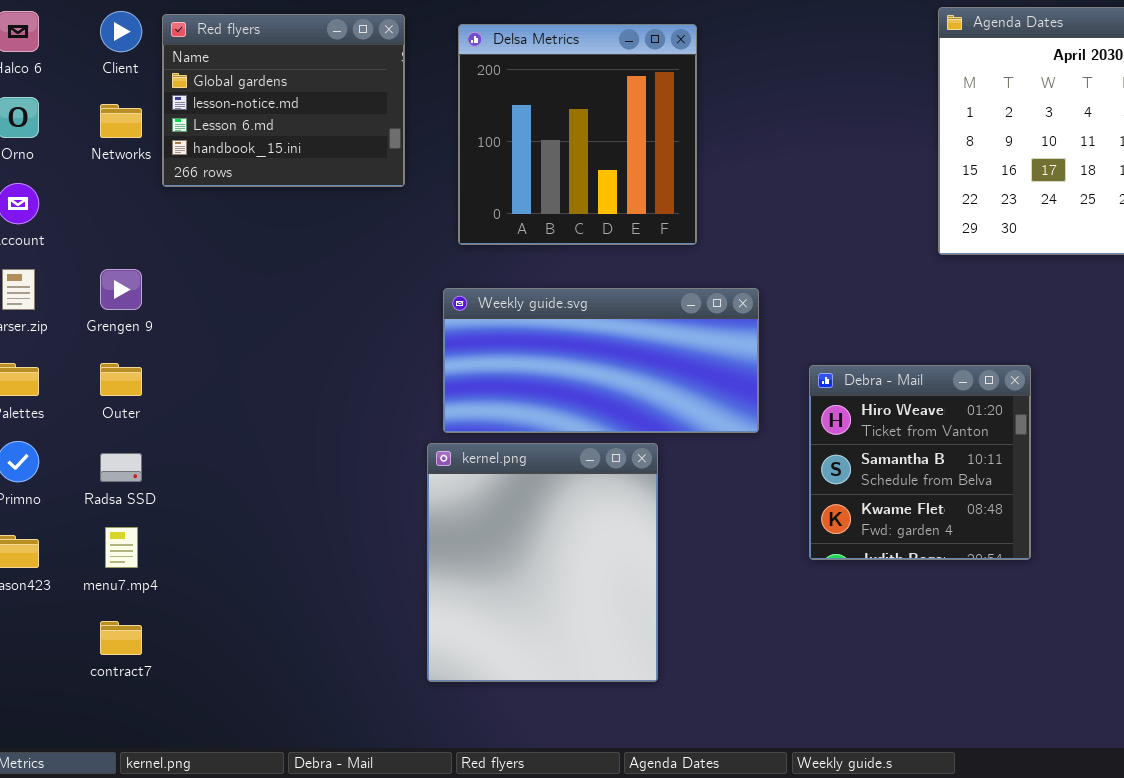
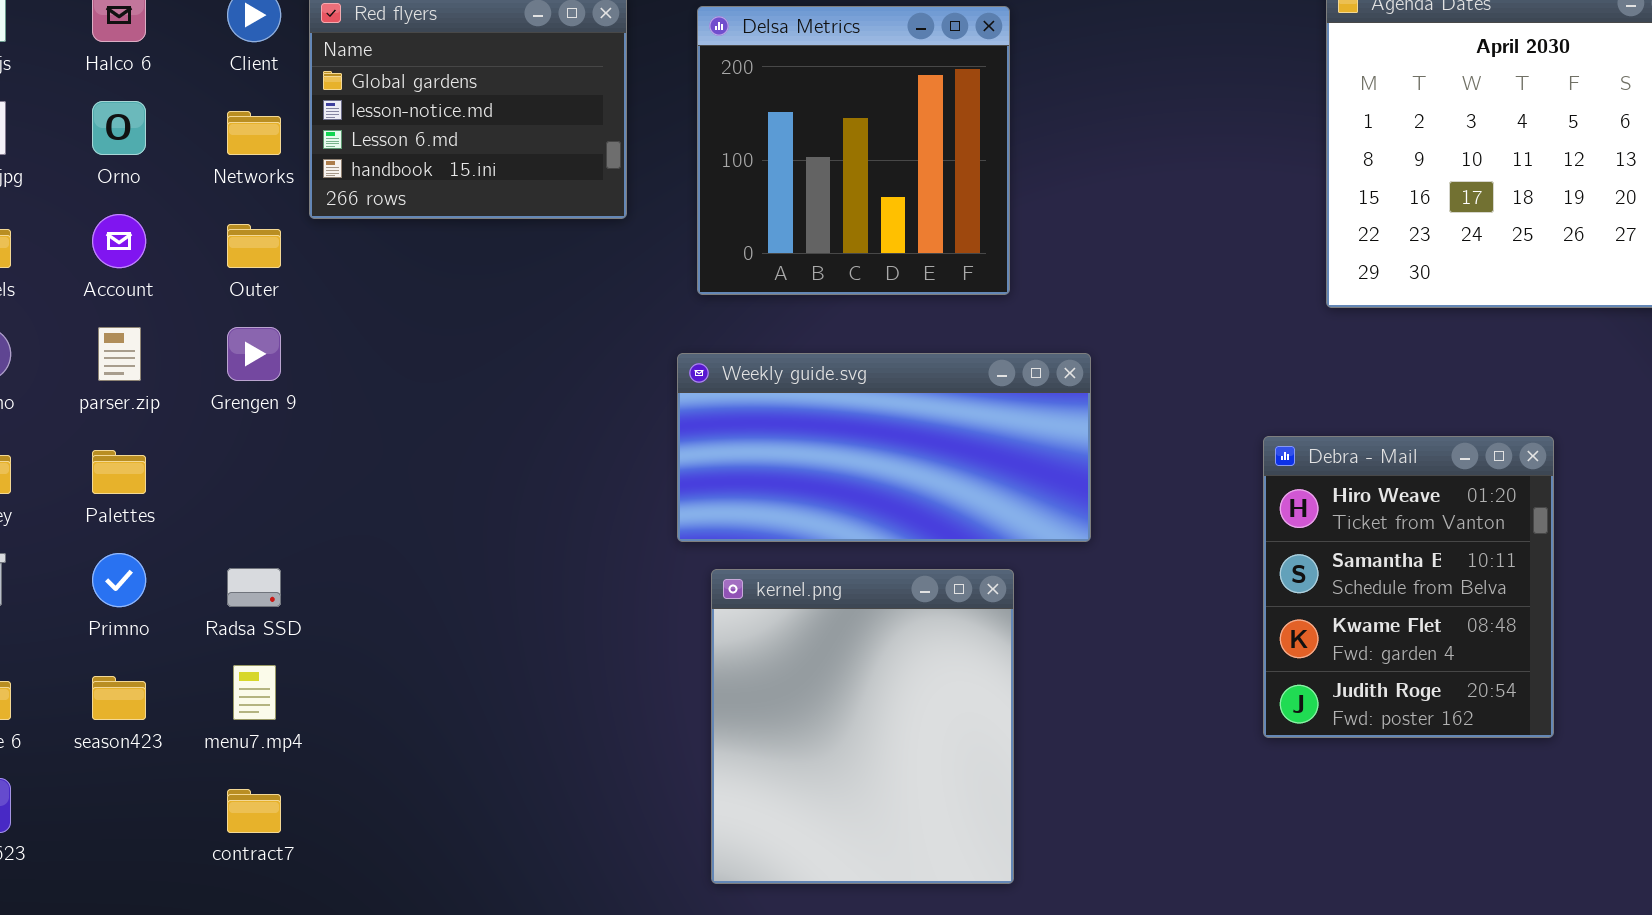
Outer: [100,363,142,396] -> [227,224,281,268], moved
Debra - Mail: [809,365,1031,560] -> [1263,436,1554,738], moved, resized
kernel.png: [427,443,658,682] -> [711,569,1014,884], moved

